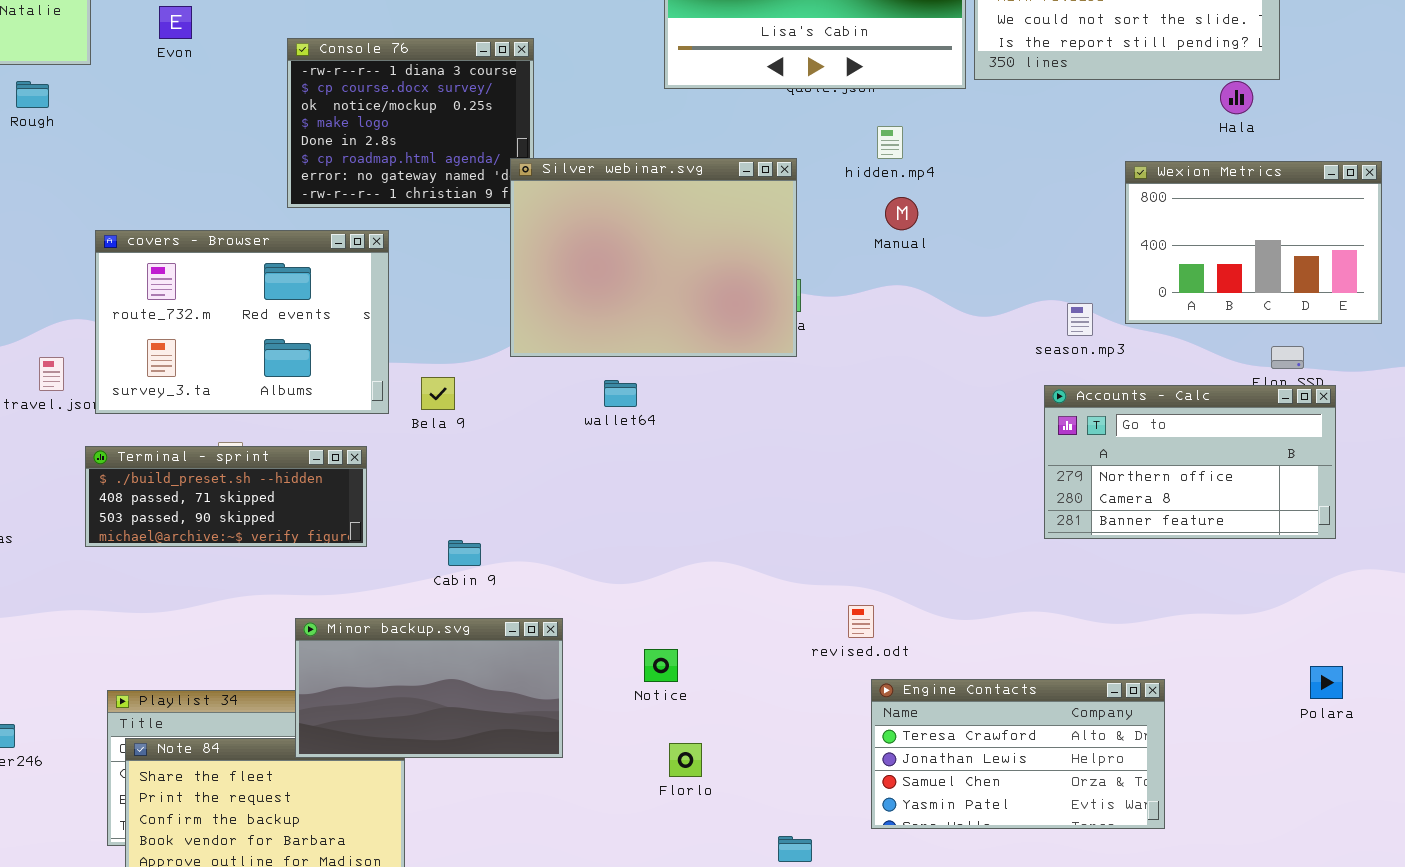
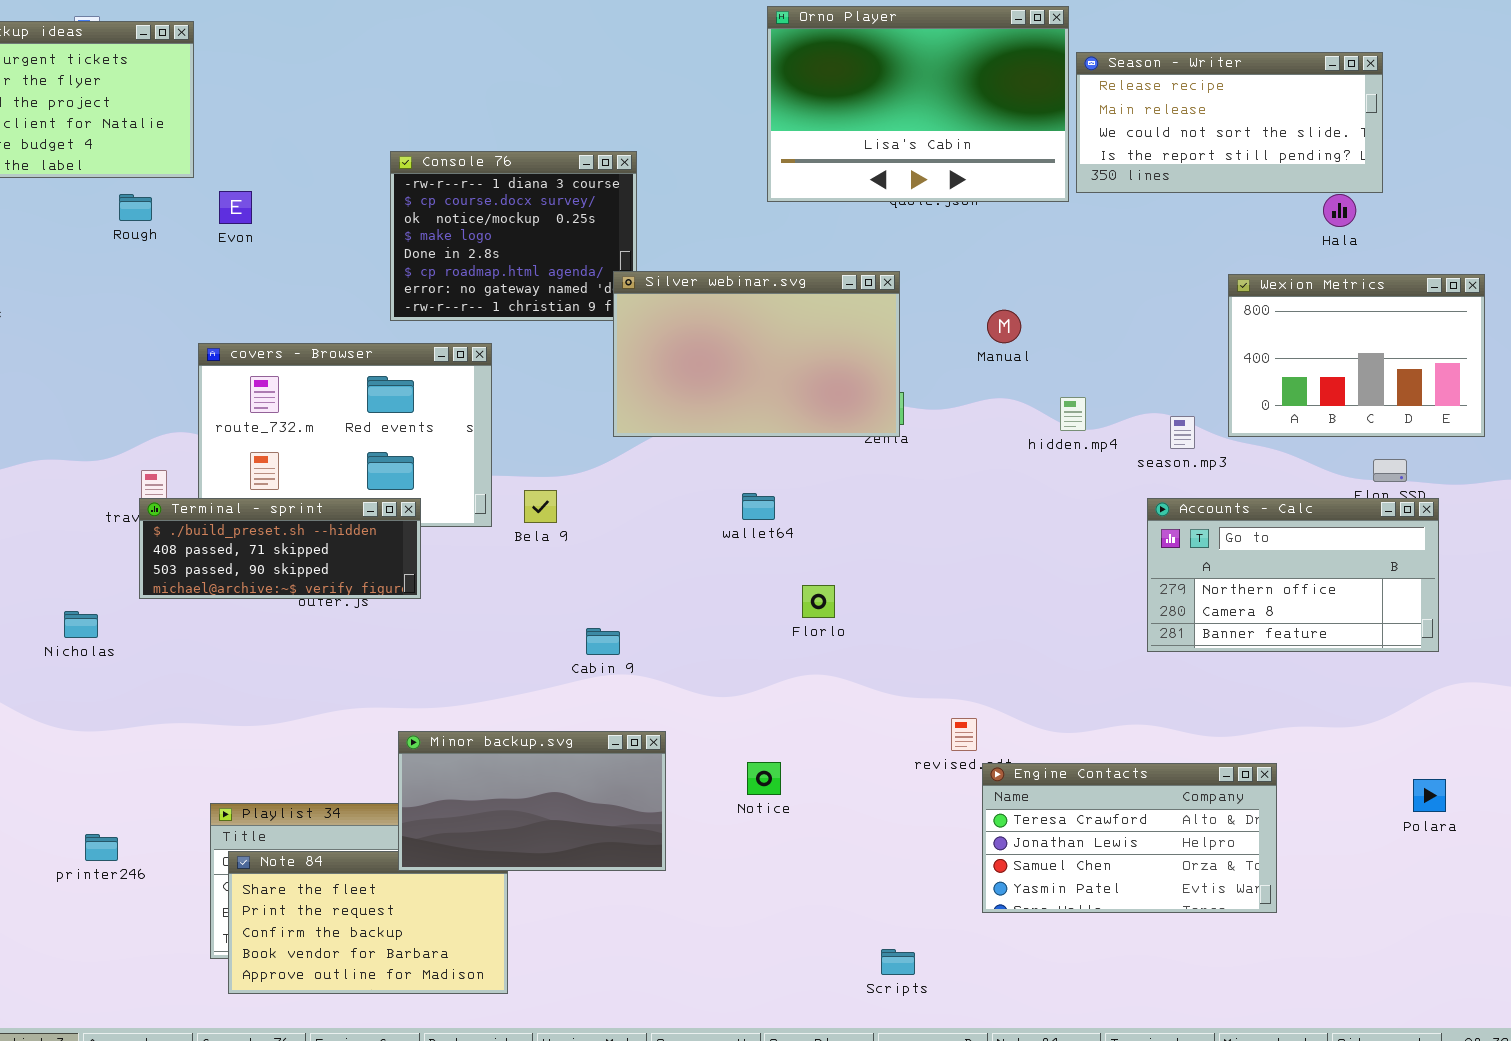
Evon: [159,6,192,39] -> [219,191,252,224], moved
hidden.mp4: [877,126,903,159] -> [1060,397,1086,431], moved
Silver webinar.svg: [510,158,797,357] -> [613,271,900,437], resized
wallet64: [604,380,637,407] -> [742,493,775,520], moved
Terminal - sprint: [85,446,367,547] -> [139,498,421,599], moved
Cabin 9: [448,540,481,566] -> [586,628,620,655], moved
Engine Contacts: [871,679,1165,829] -> [982,763,1277,913], moved
Florlo: [669,743,702,777] -> [802,585,835,618], moved

